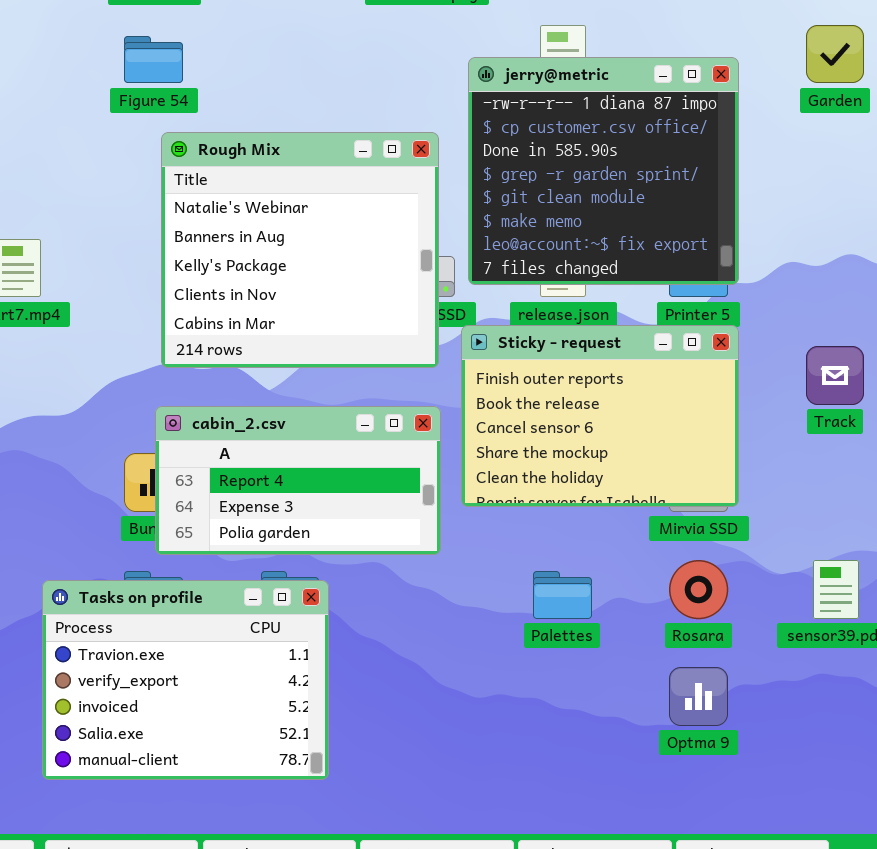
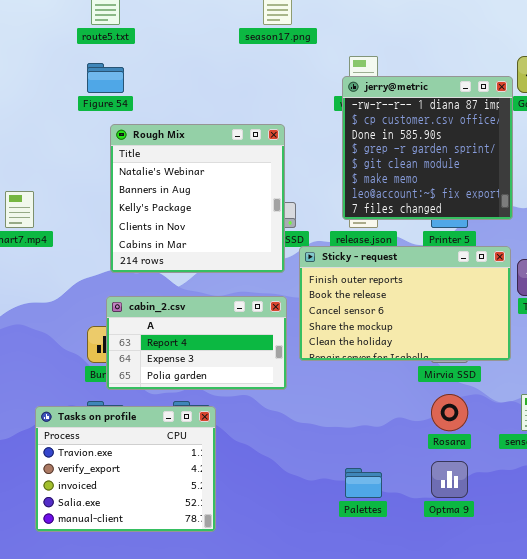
jerry@metric: [468,57,739,285] -> [342,76,513,220], moved
Sticky - request: [461,325,739,507] -> [299,246,511,361], resized
Palettes: [533,571,592,619] -> [345,468,382,498], moved

